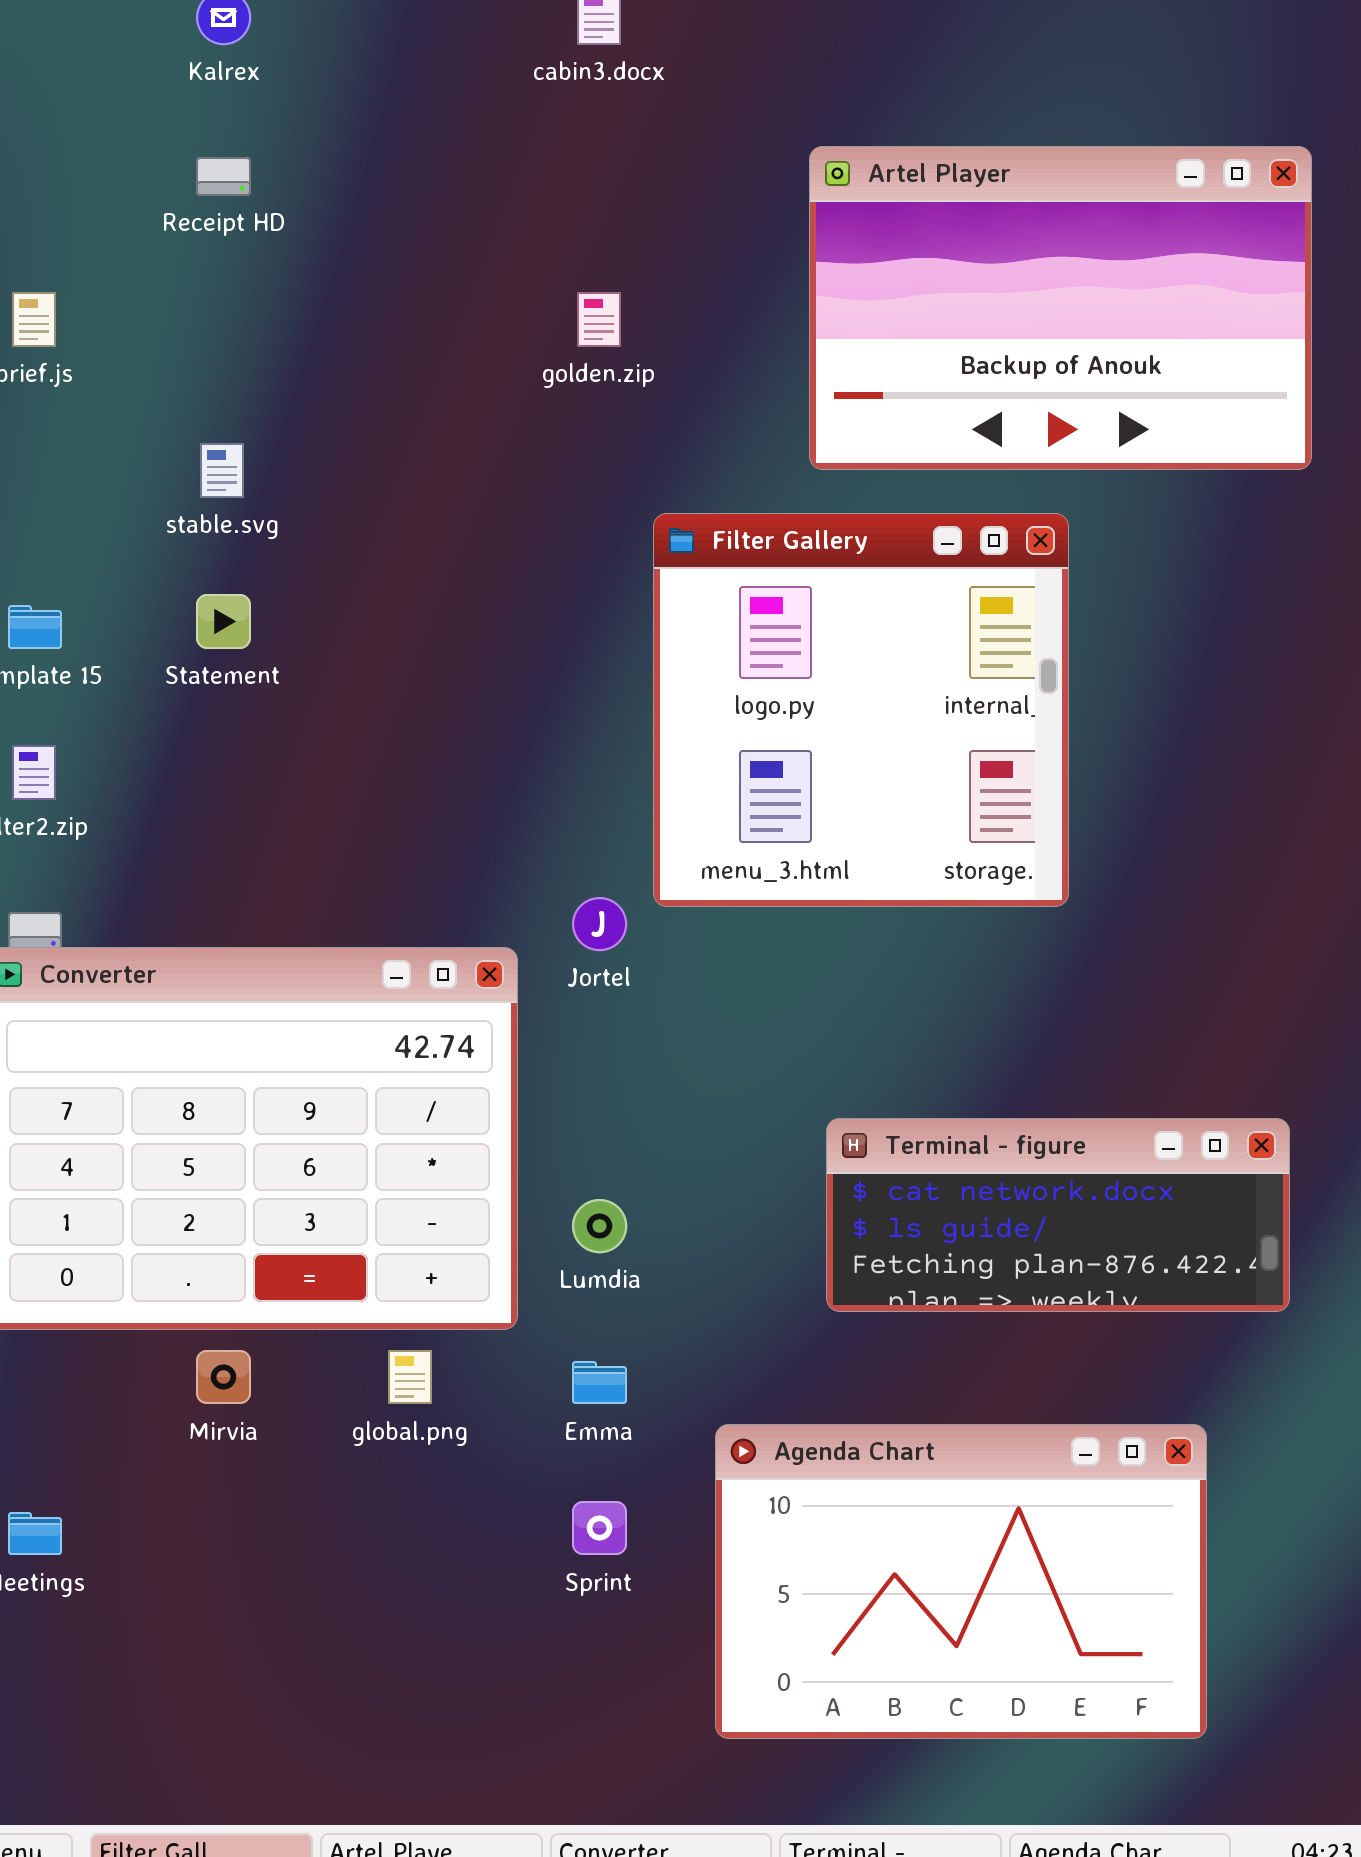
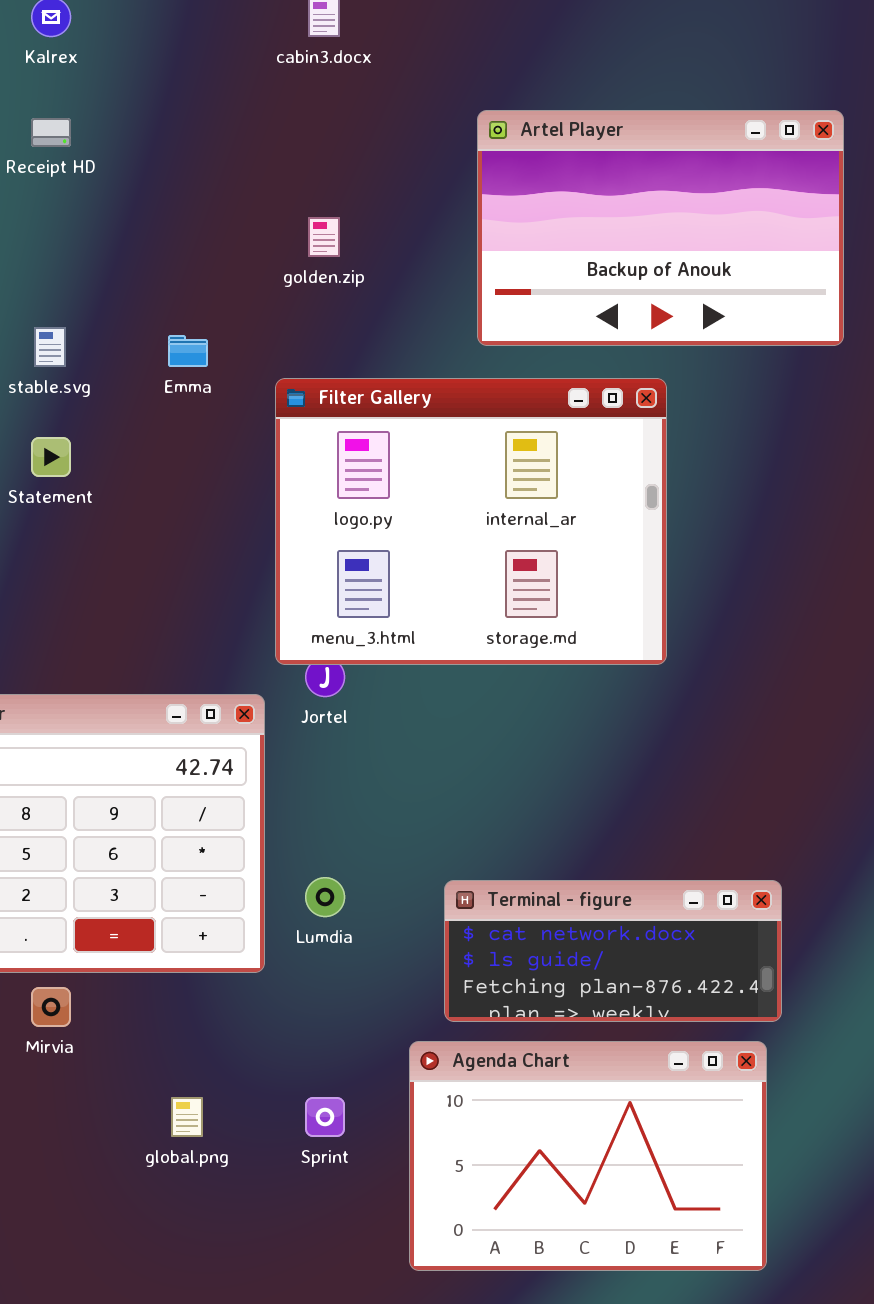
Filter Gallery: [653,513,1069,907] -> [275,378,667,665], resized
Terminal - figure: [826,1118,1290,1312] -> [444,880,782,1022], moved
global.png: [388,1350,432,1404] -> [171,1097,203,1137], moved
Emma: [572,1361,627,1404] -> [168,335,208,367], moved

